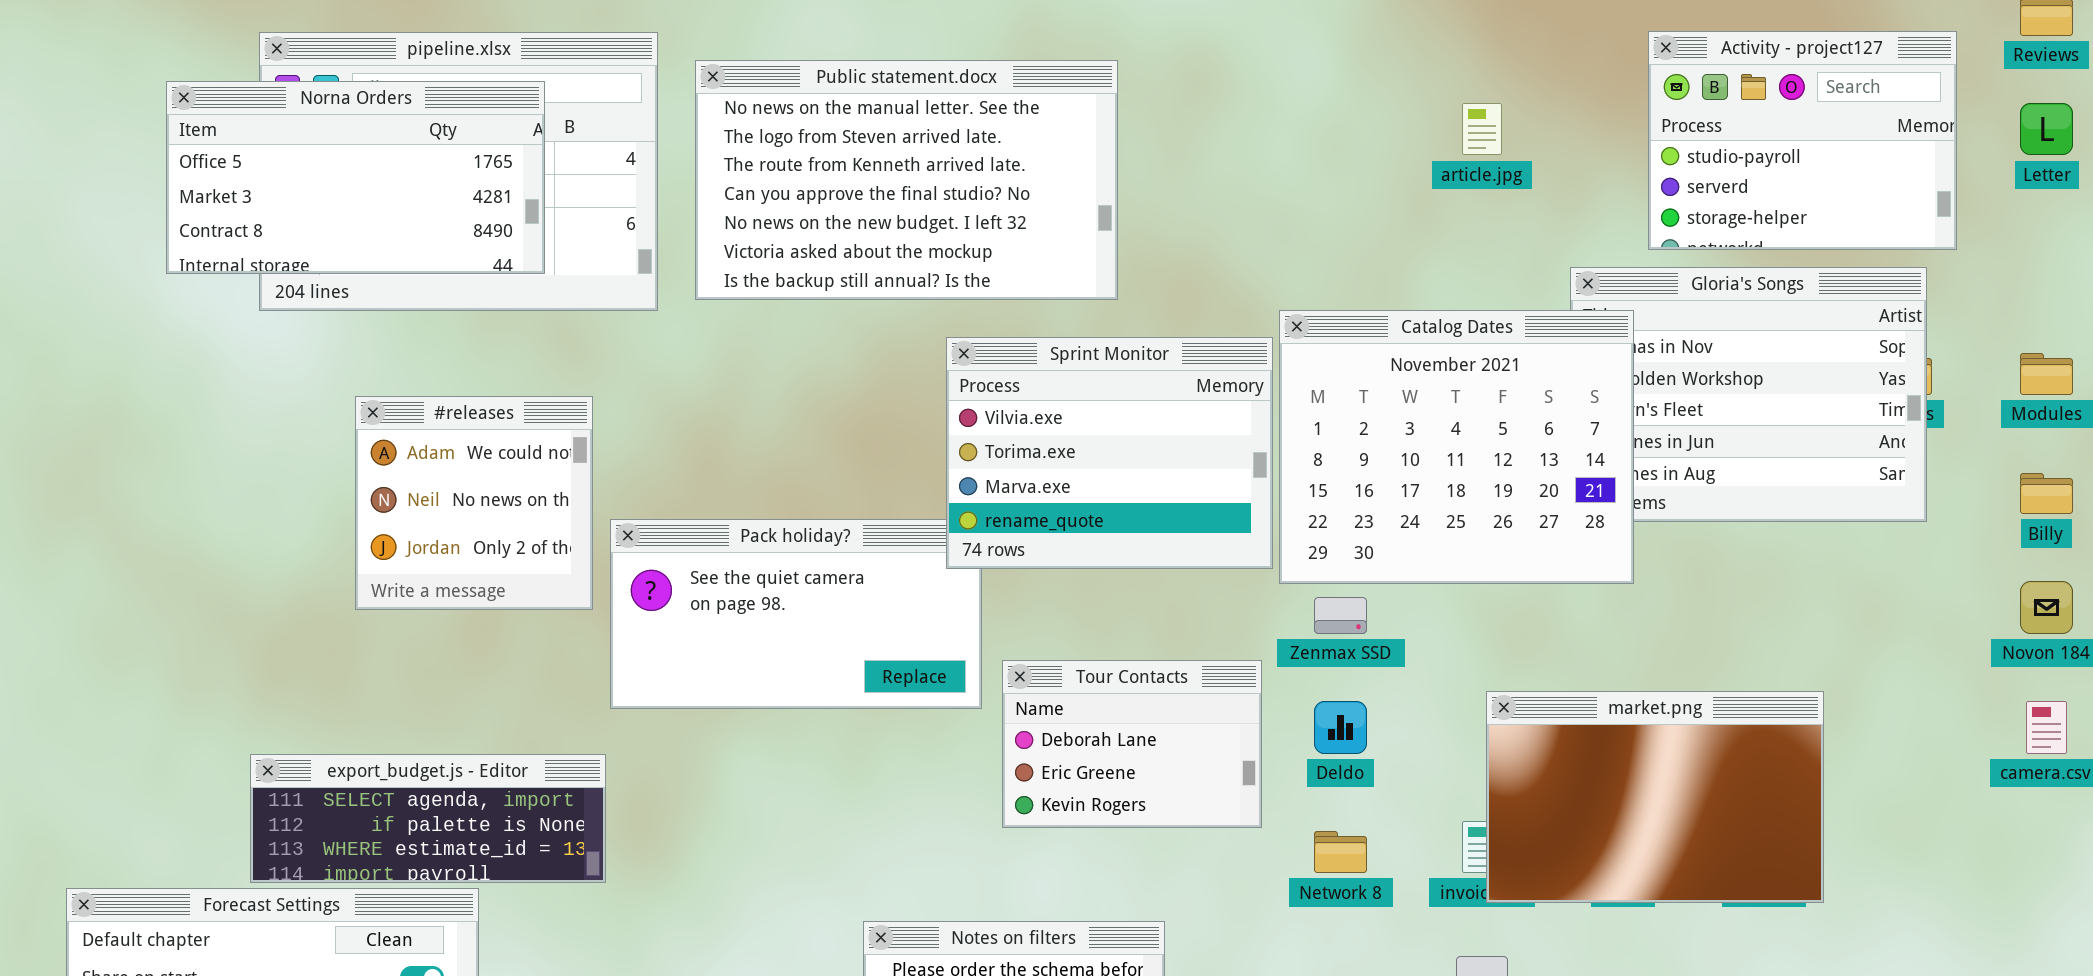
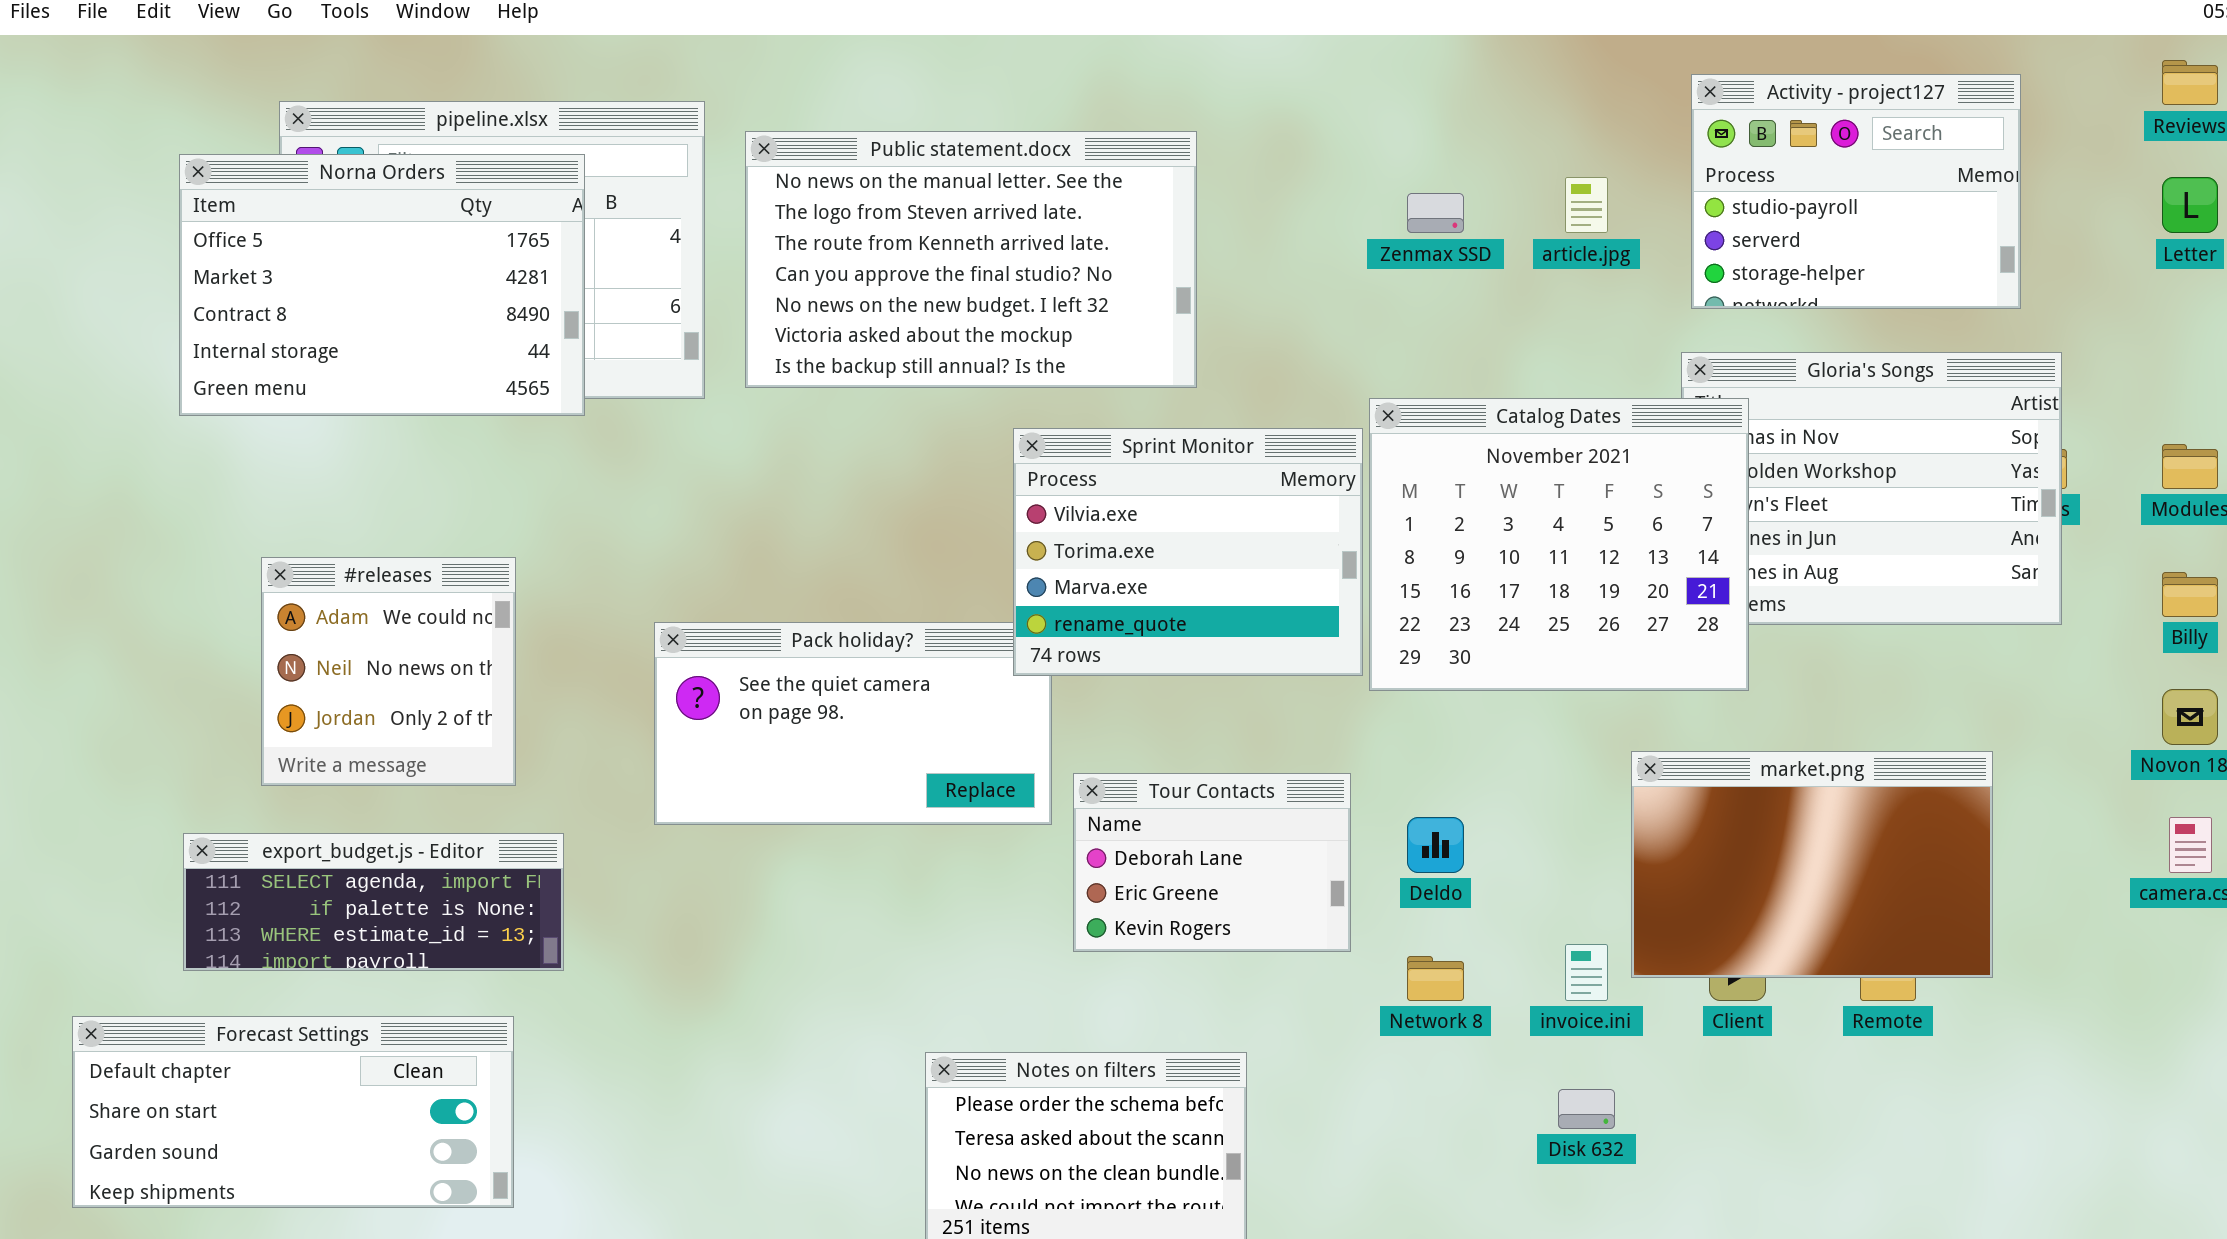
Activity - project127: [1648,31,1957,250] -> [1691,74,2021,309], moved
Norna Orders: [166,81,545,274] -> [179,154,585,416], resized
#releases: [355,396,593,610] -> [261,557,516,786], moved
Zenmax SSD: [1314,597,1367,634] -> [1407,193,1464,233], moved
market.png: [1486,691,1824,903] -> [1631,751,1993,978], moved
export_budget.js - Editor: [250,754,606,883] -> [183,833,564,971], moved

